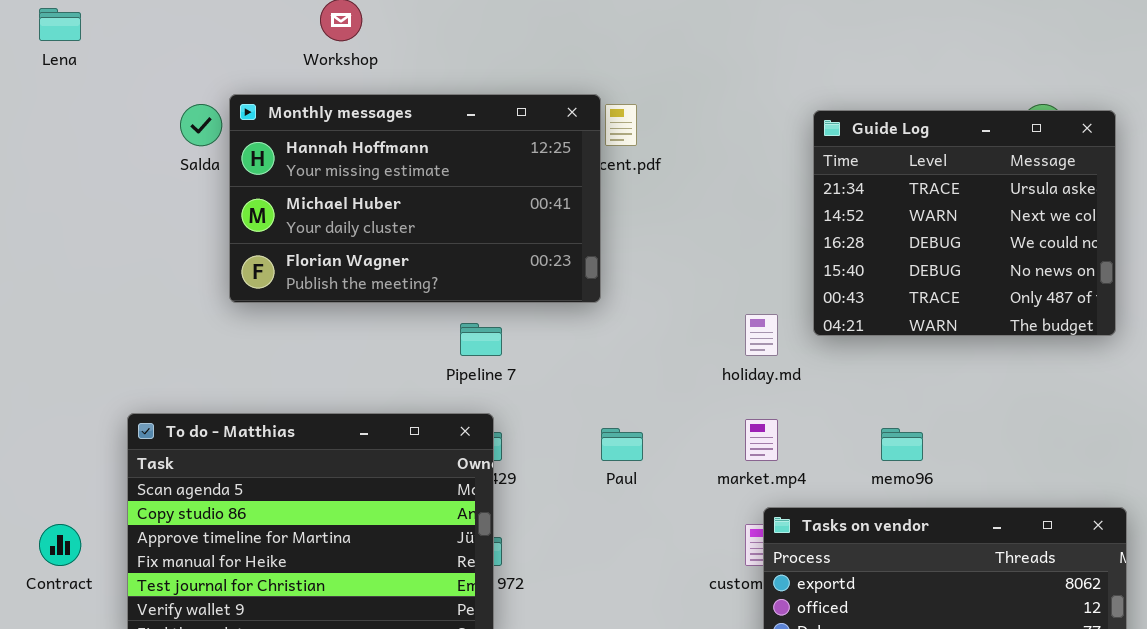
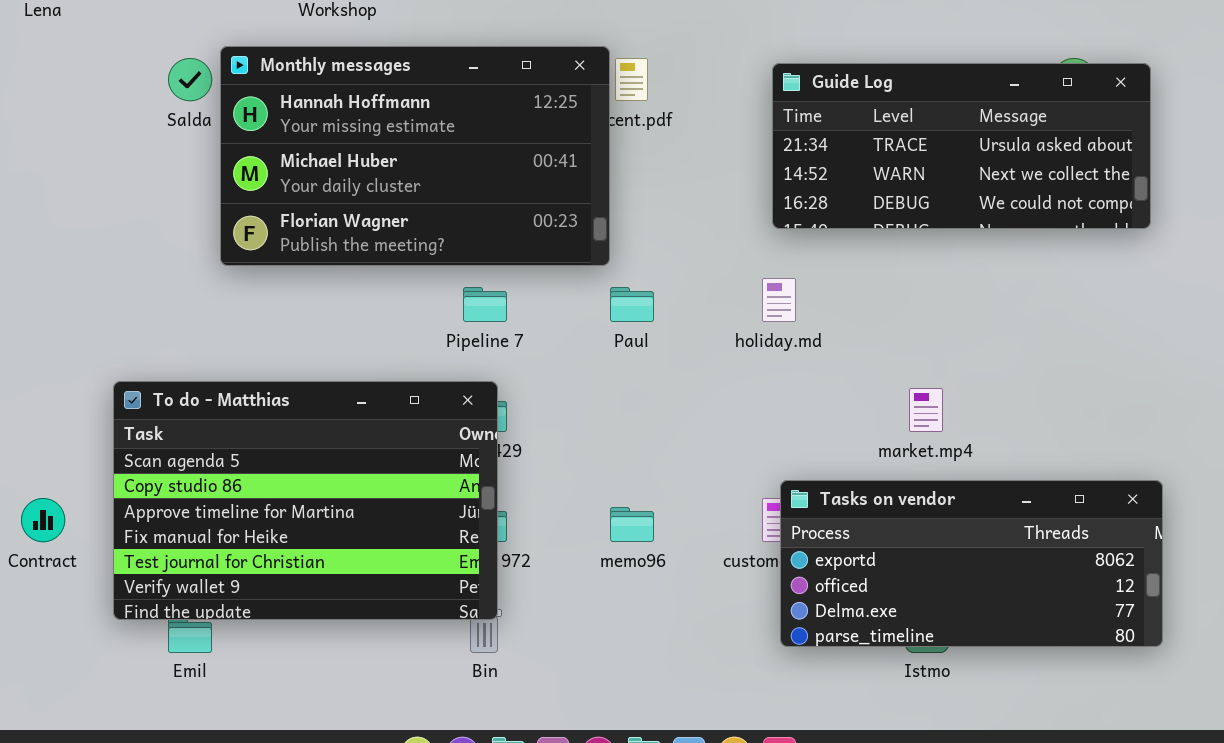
Guide Log: [813,110,1116,336] -> [772,63,1151,229], resized
market.mp4: [745,419,778,461] -> [909,388,943,432], moved
Paul: [601,428,643,461] -> [610,287,654,322], moved
memo96: [881,428,923,461] -> [610,507,654,542], moved

